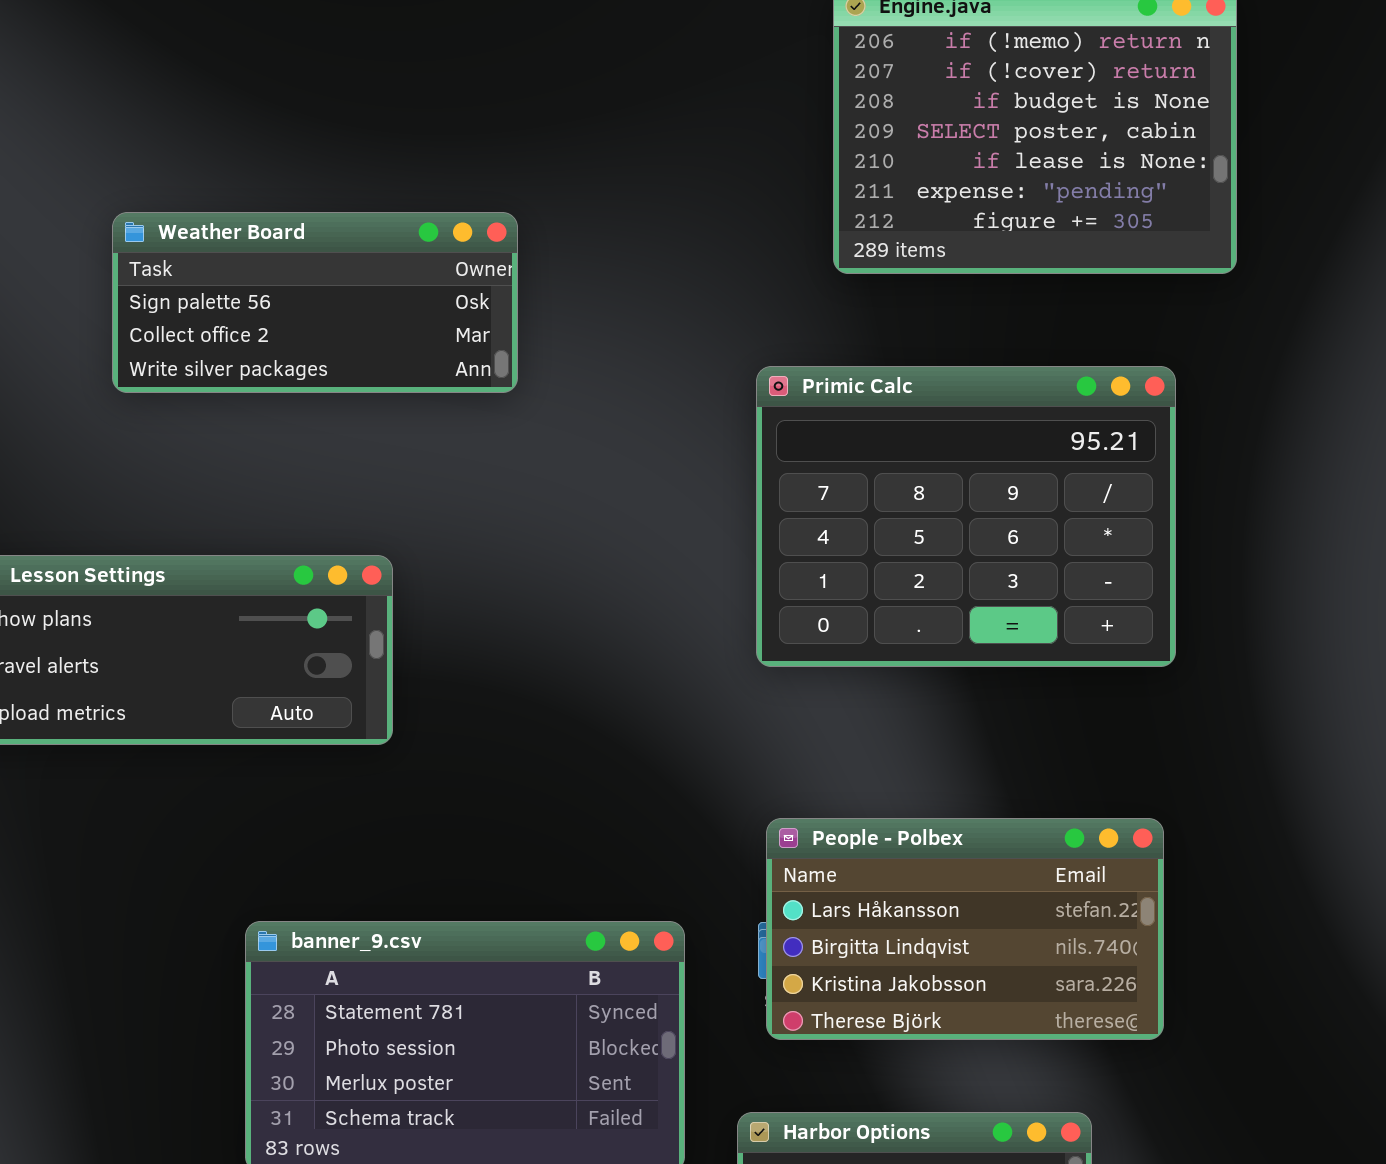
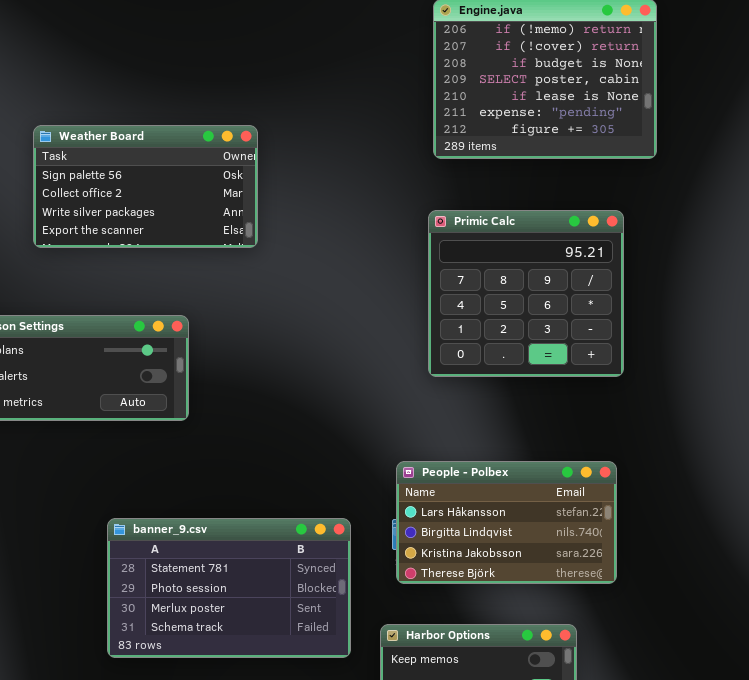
Weather Board: [112,212,518,393] -> [33,125,258,248], resized
Primic Calc: [756,366,1176,667] -> [428,210,624,377], resized

